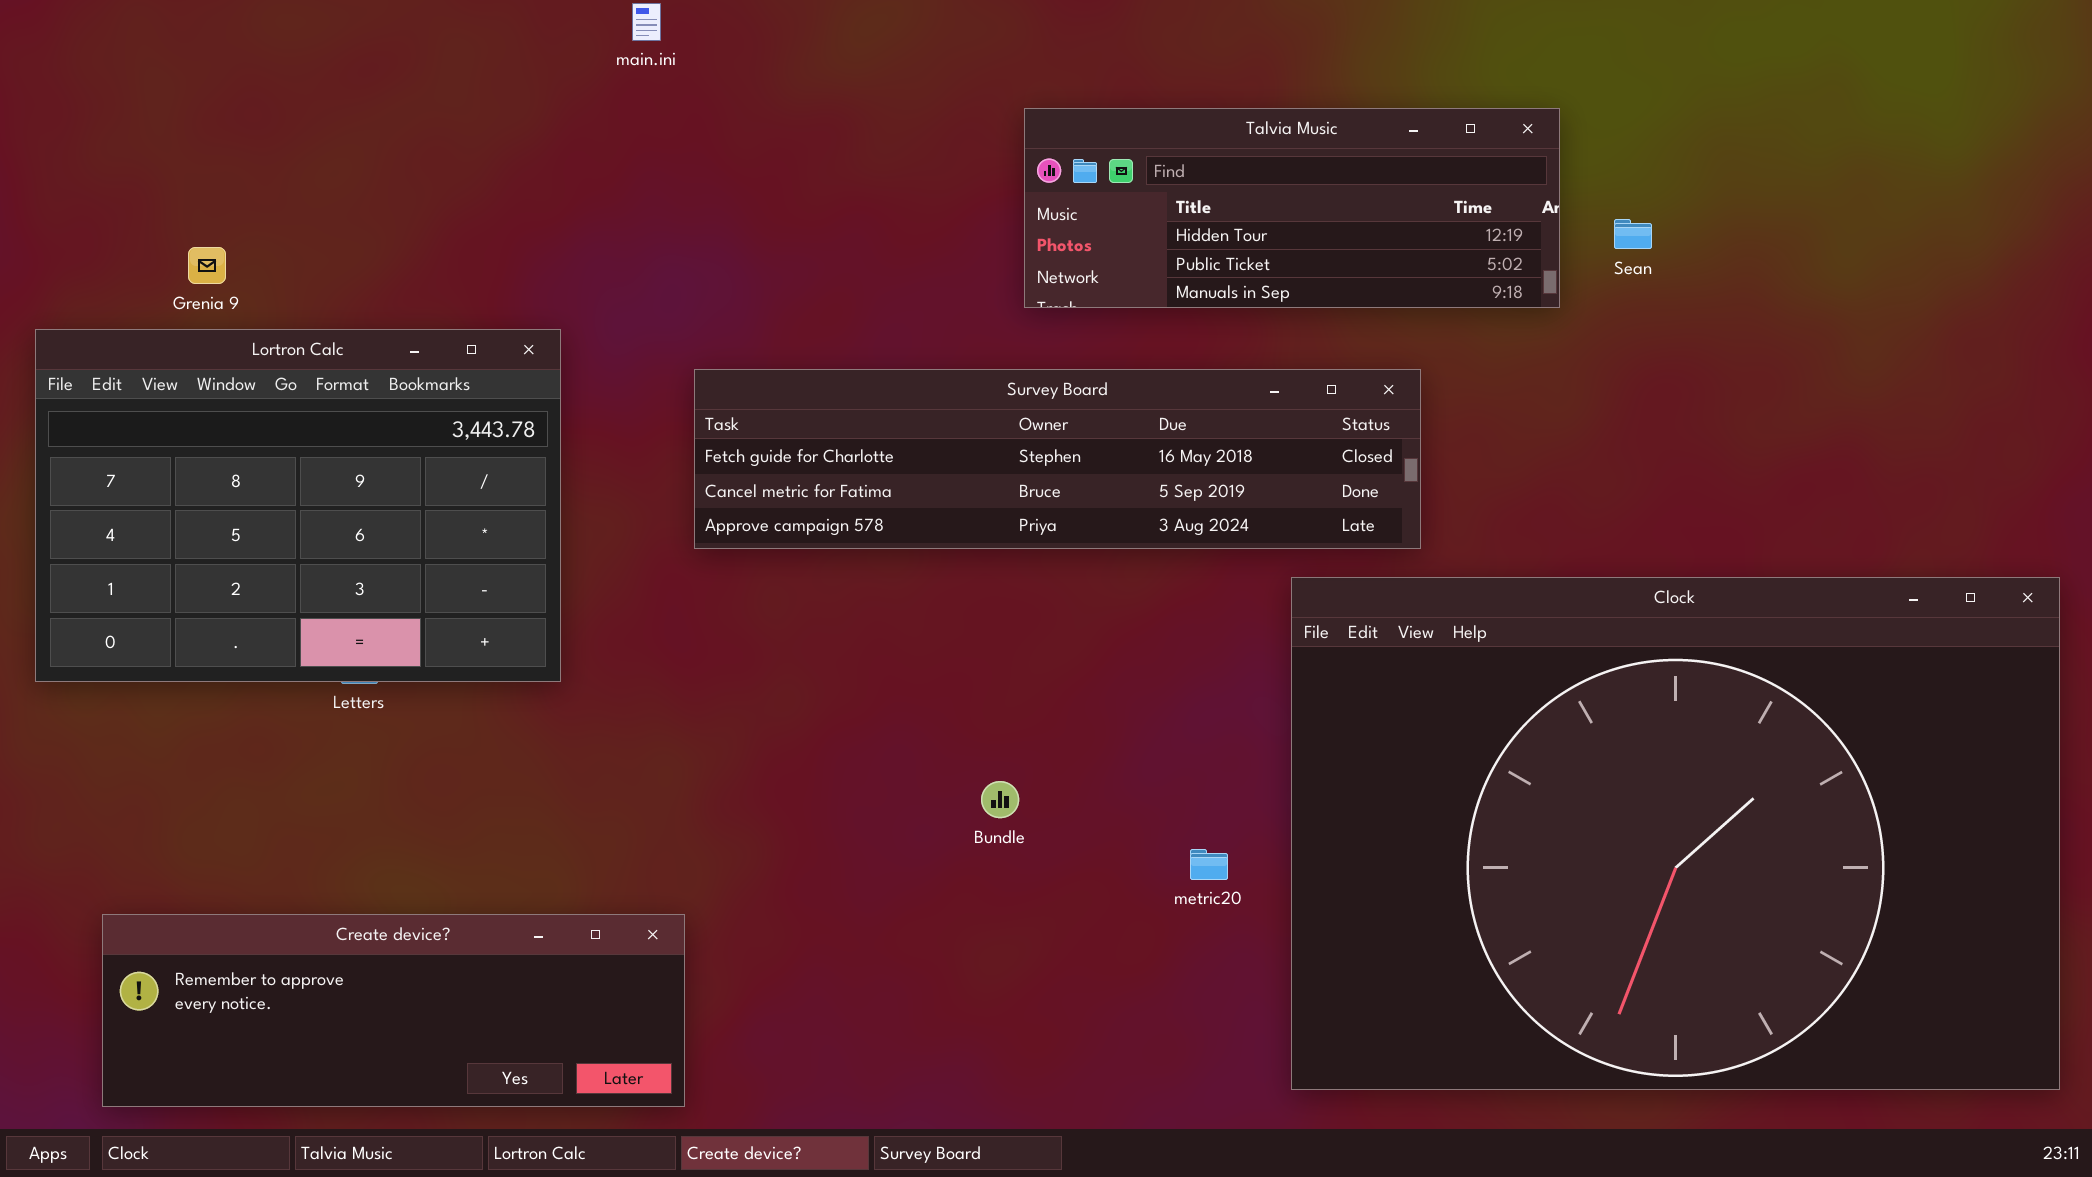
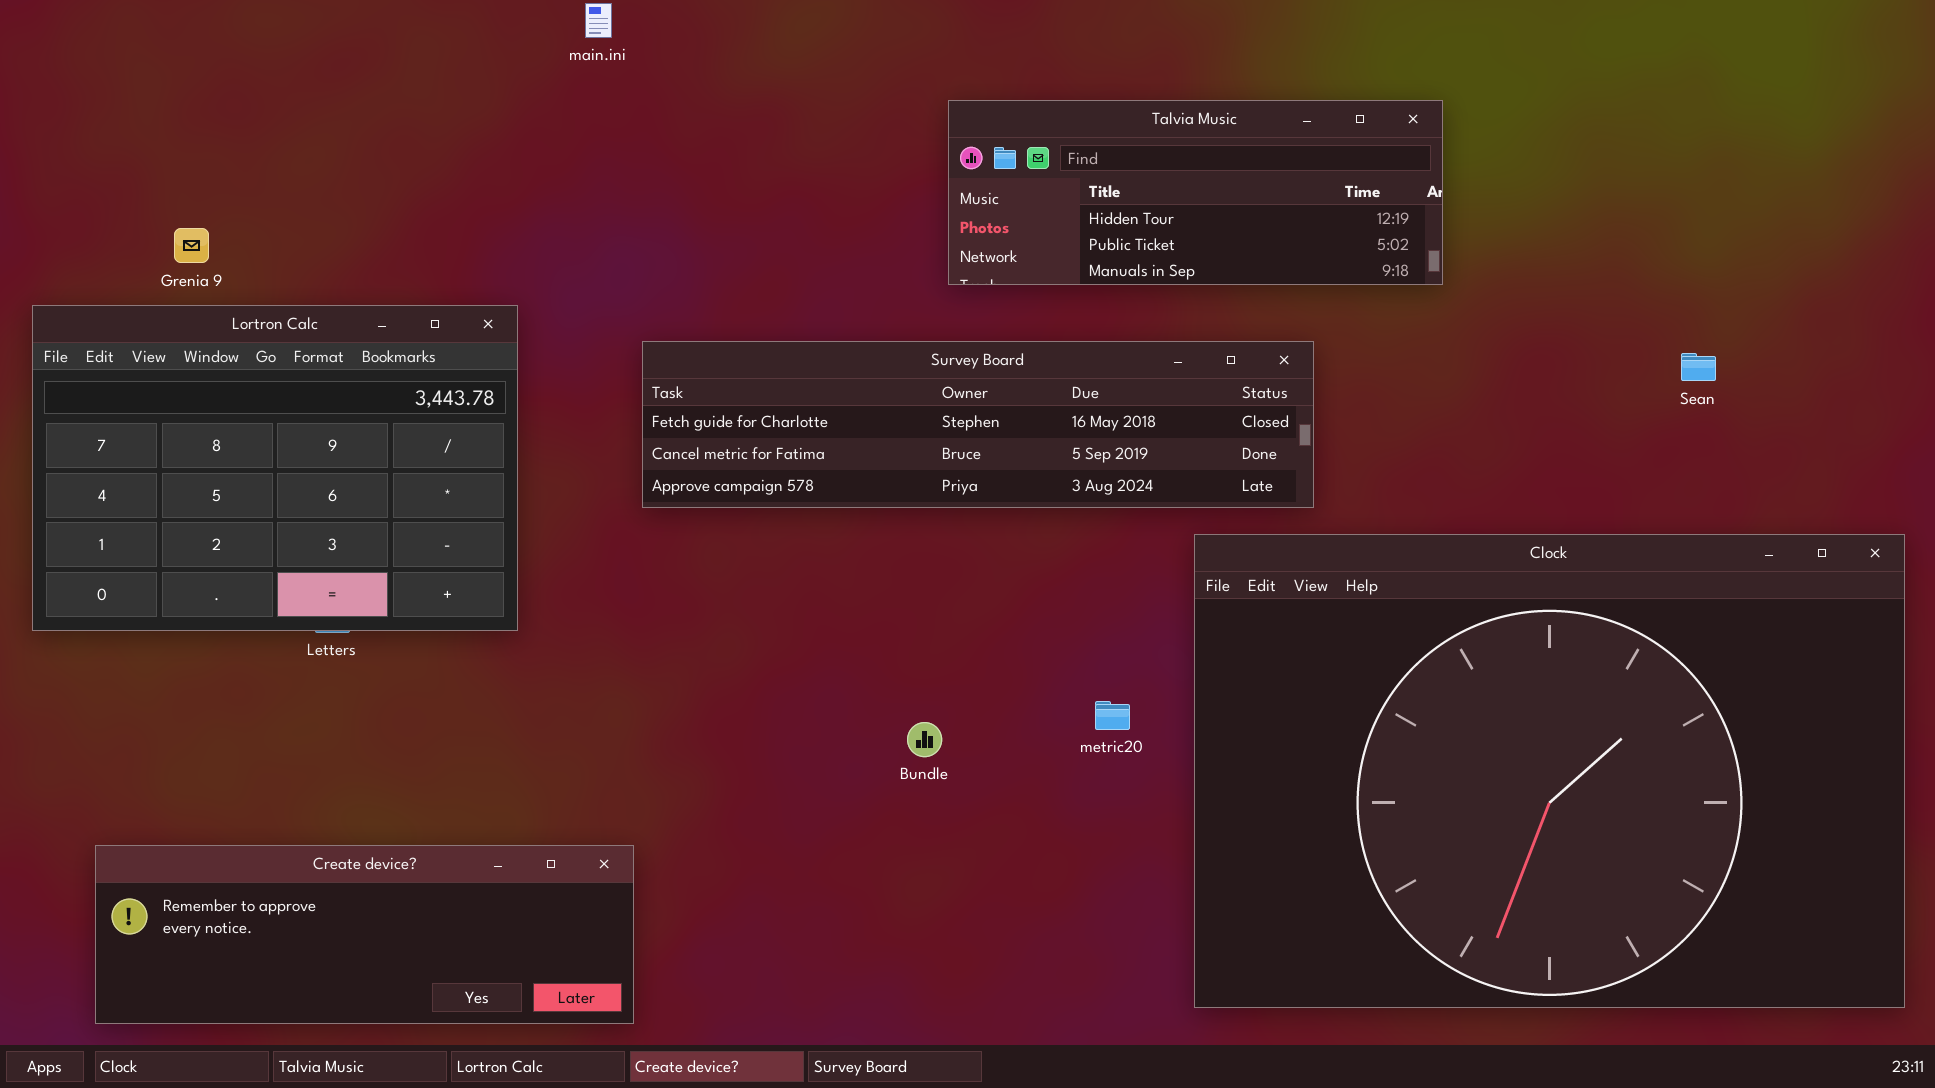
Sean: [1614,219,1652,249] -> [1681,353,1716,381], moved
metric20: [1190,849,1228,880] -> [1095,701,1130,730], moved

